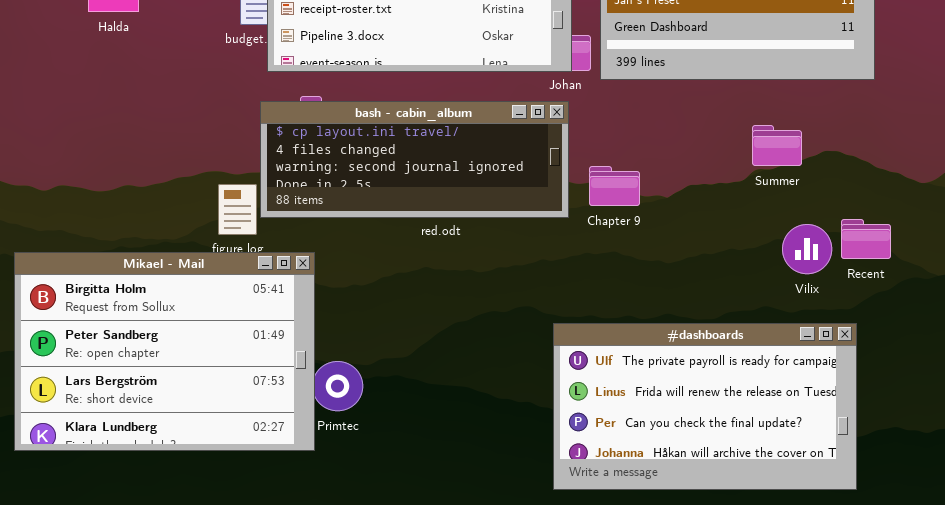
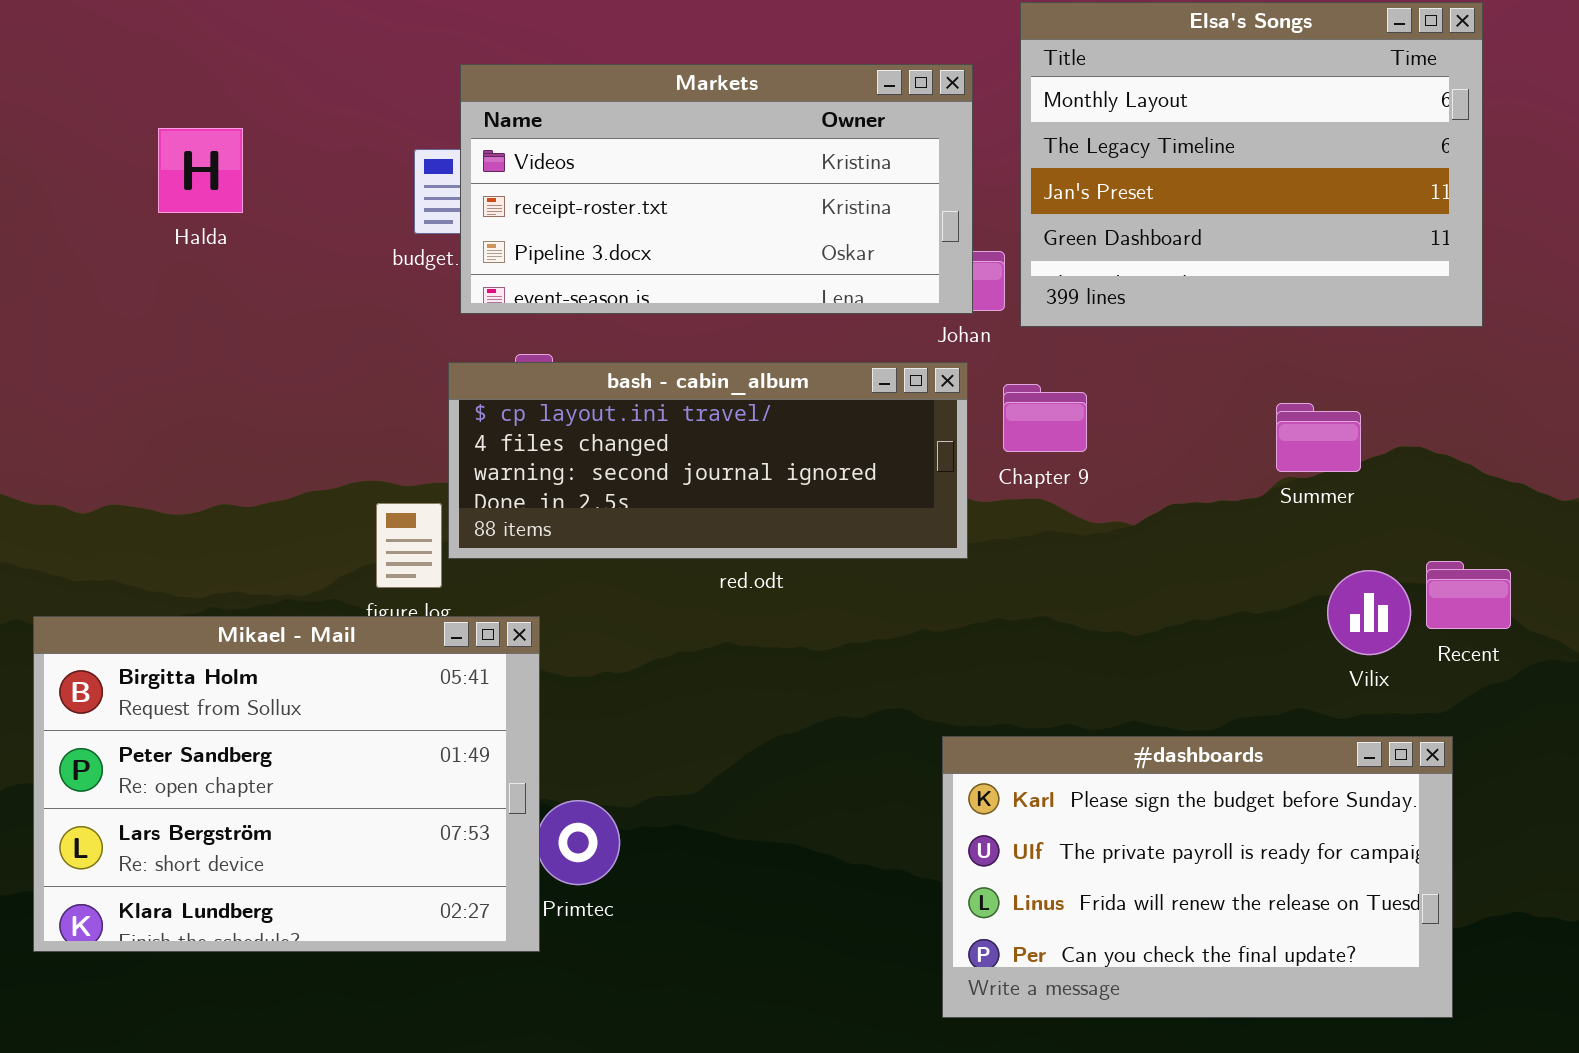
Chapter 9: [589,166,640,206] -> [1003,384,1087,452], moved
#dashboards: [553,323,857,490] -> [942,736,1453,1018], scrolled up 1 row

